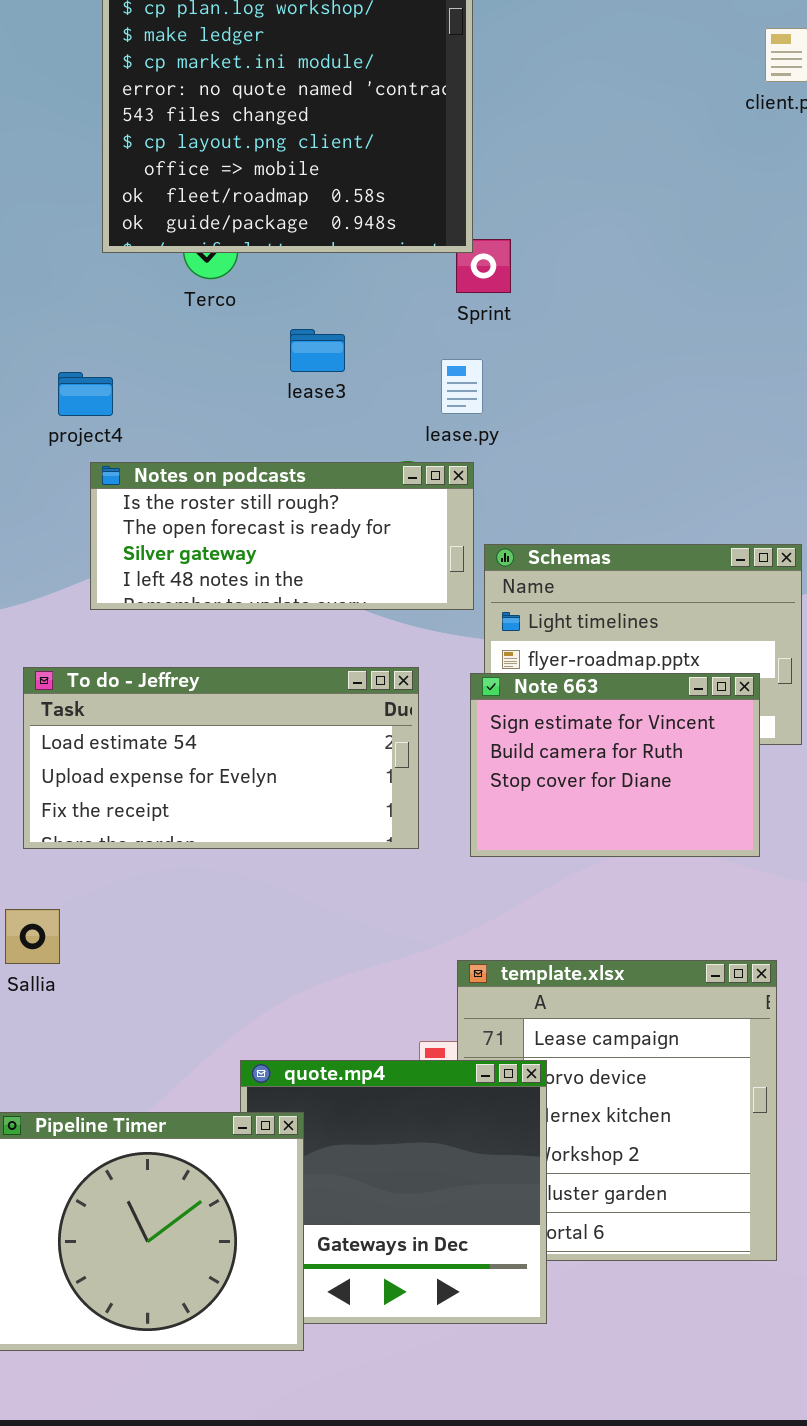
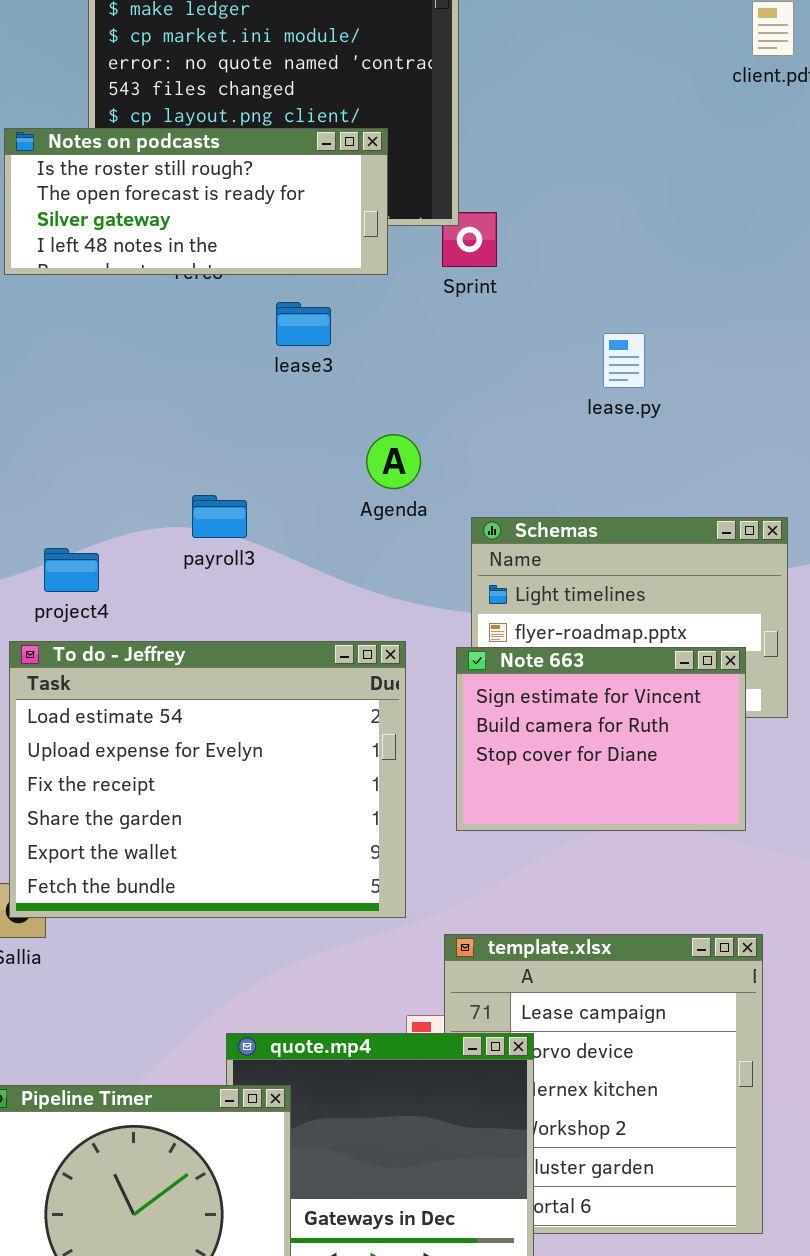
lease.py: [441,359,483,414] -> [603,333,645,388], moved
project4: [58,372,113,416] -> [44,548,99,592], moved
Notes on podcasts: [90,462,474,610] -> [4,128,388,275], moved
To do - Jeffrey: [23,667,419,849] -> [9,641,406,918], resized

